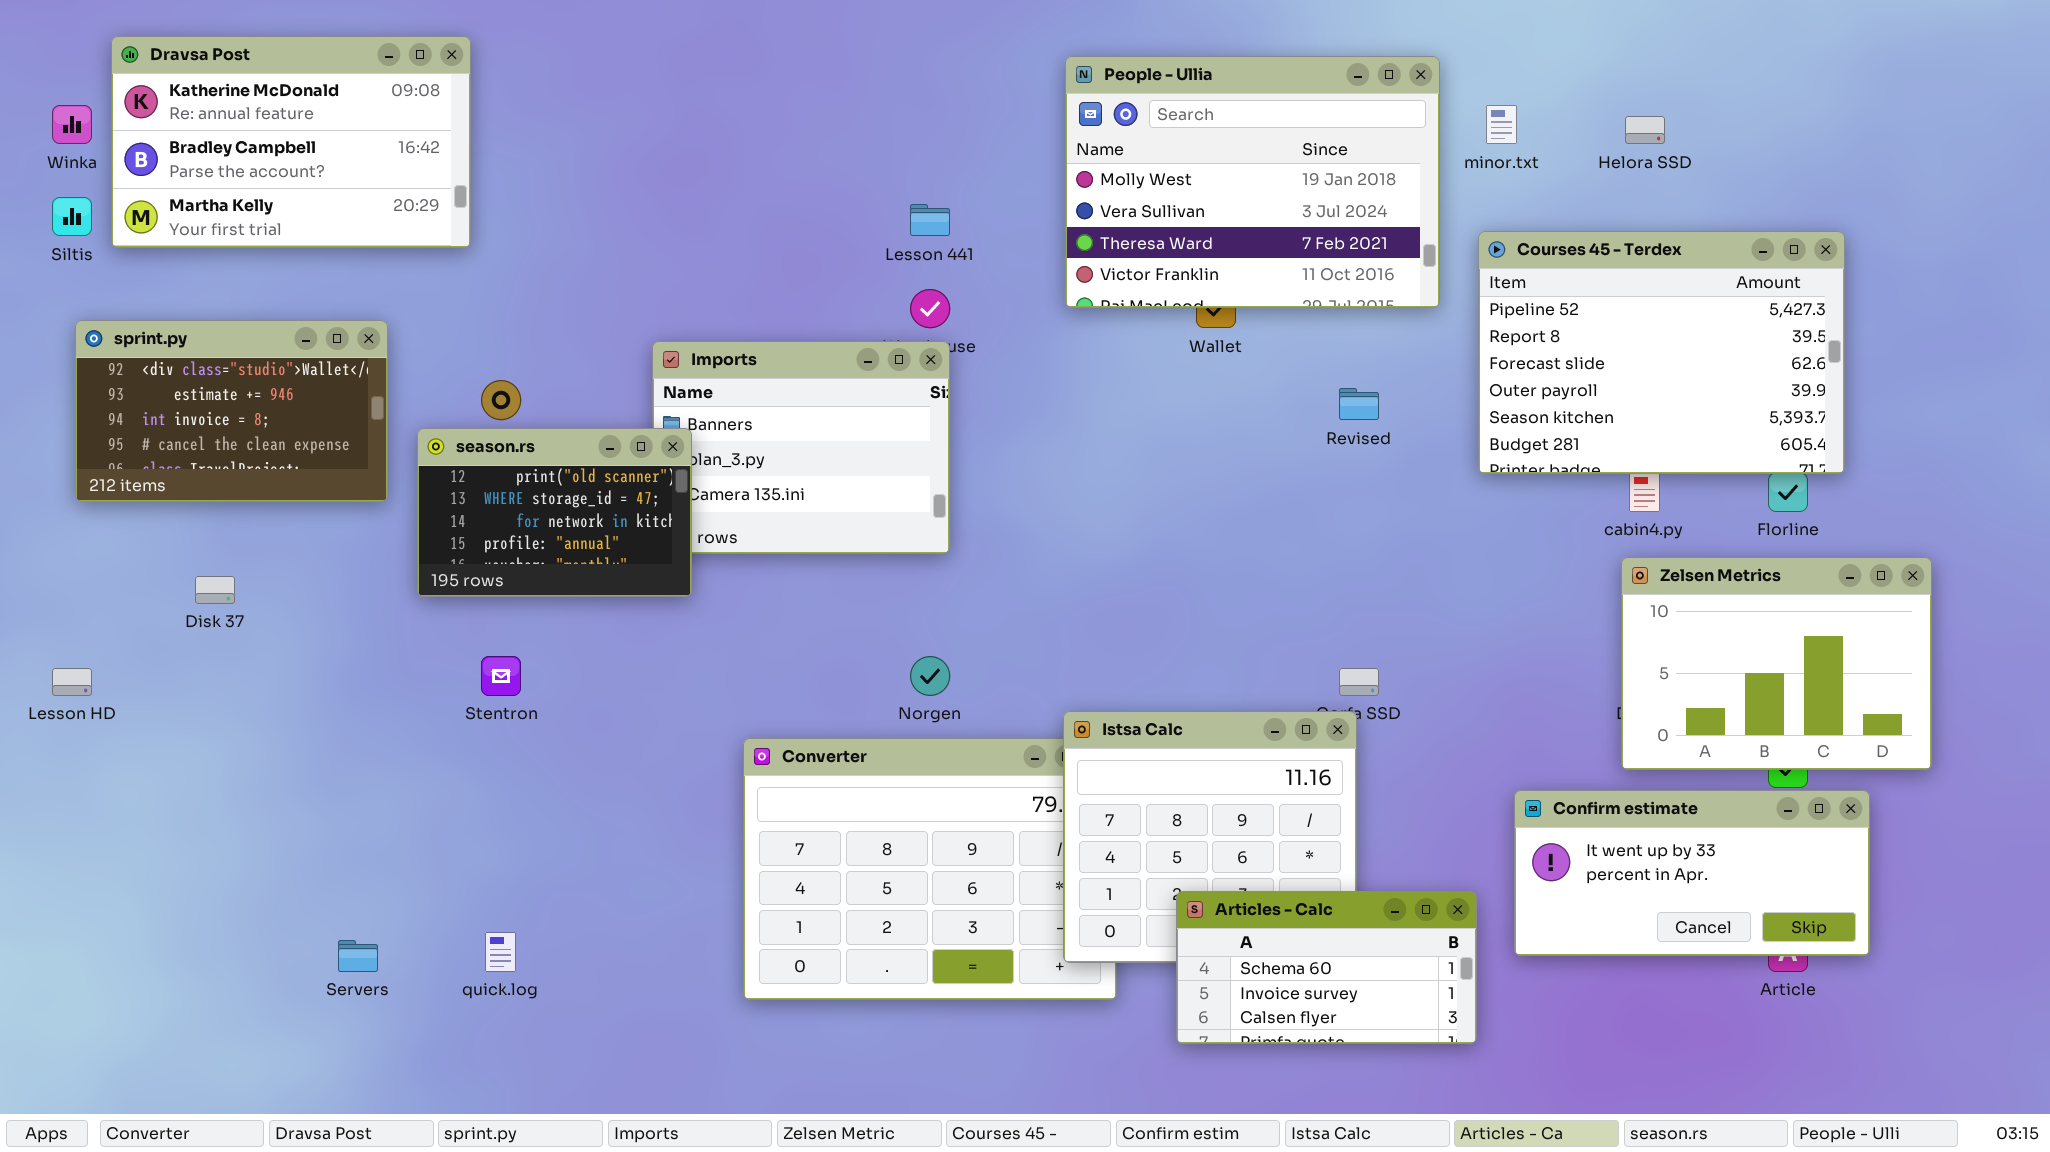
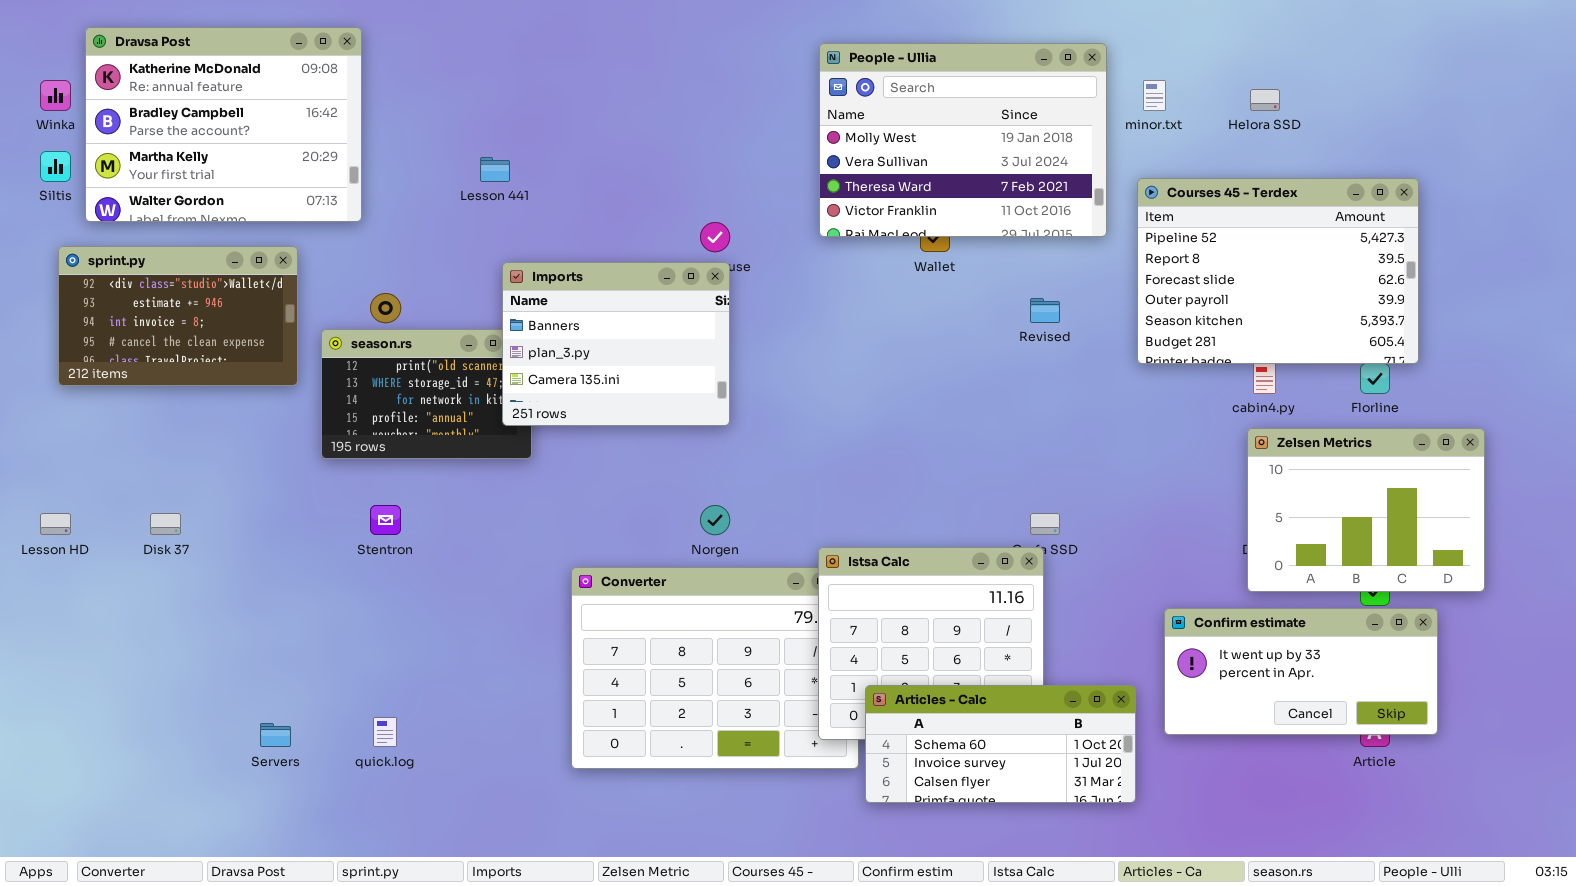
Dravsa Post: [111,36,471,248] -> [85,27,362,222], resized
Lesson 441: [910,204,950,236] -> [480,157,510,182], moved
Imports: [652,341,950,554] -> [502,262,730,426], raised
Disk 37: [195,576,235,604] -> [150,513,181,535], moved
Articles - Calc: [1176,891,1477,1044] -> [865,685,1136,803], resized

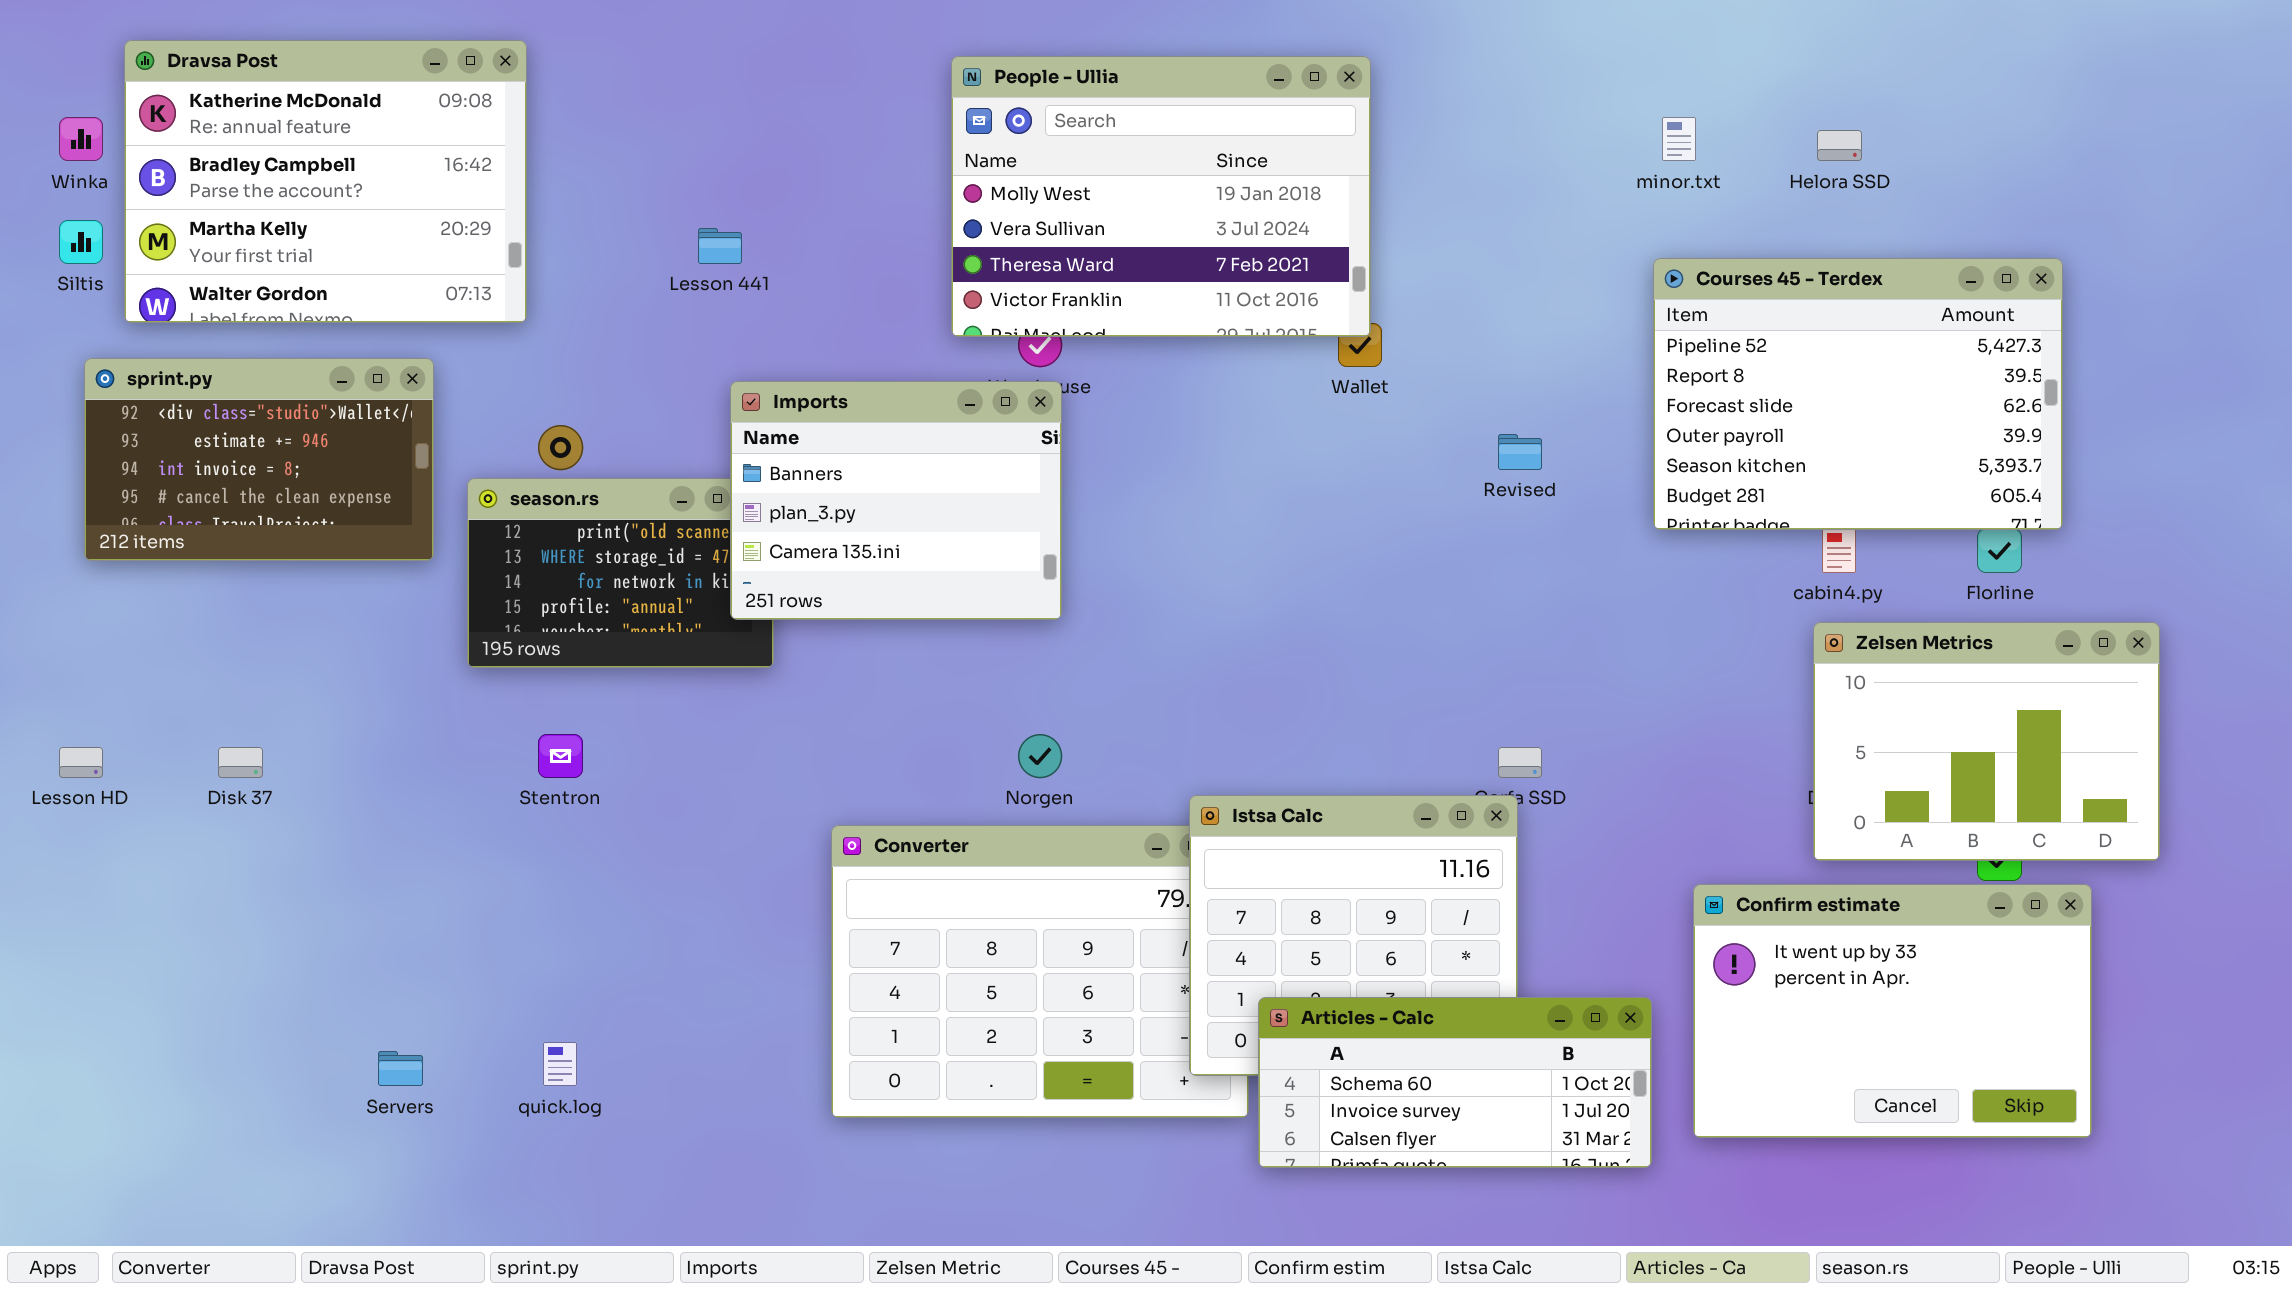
People - Ullia: [819,43,1107,237] -> [951,56,1371,337], moved
Confirm estimate: [1164,608,1438,735] -> [1693,884,2092,1138], resized

